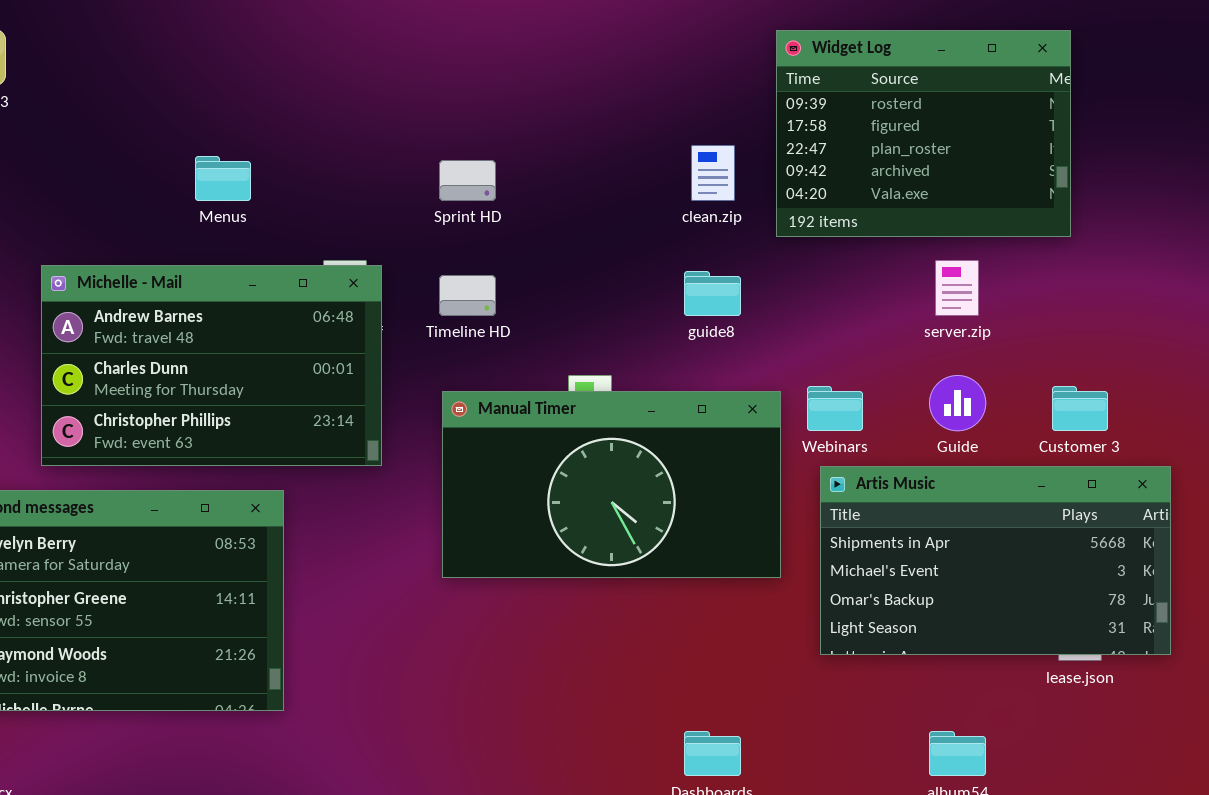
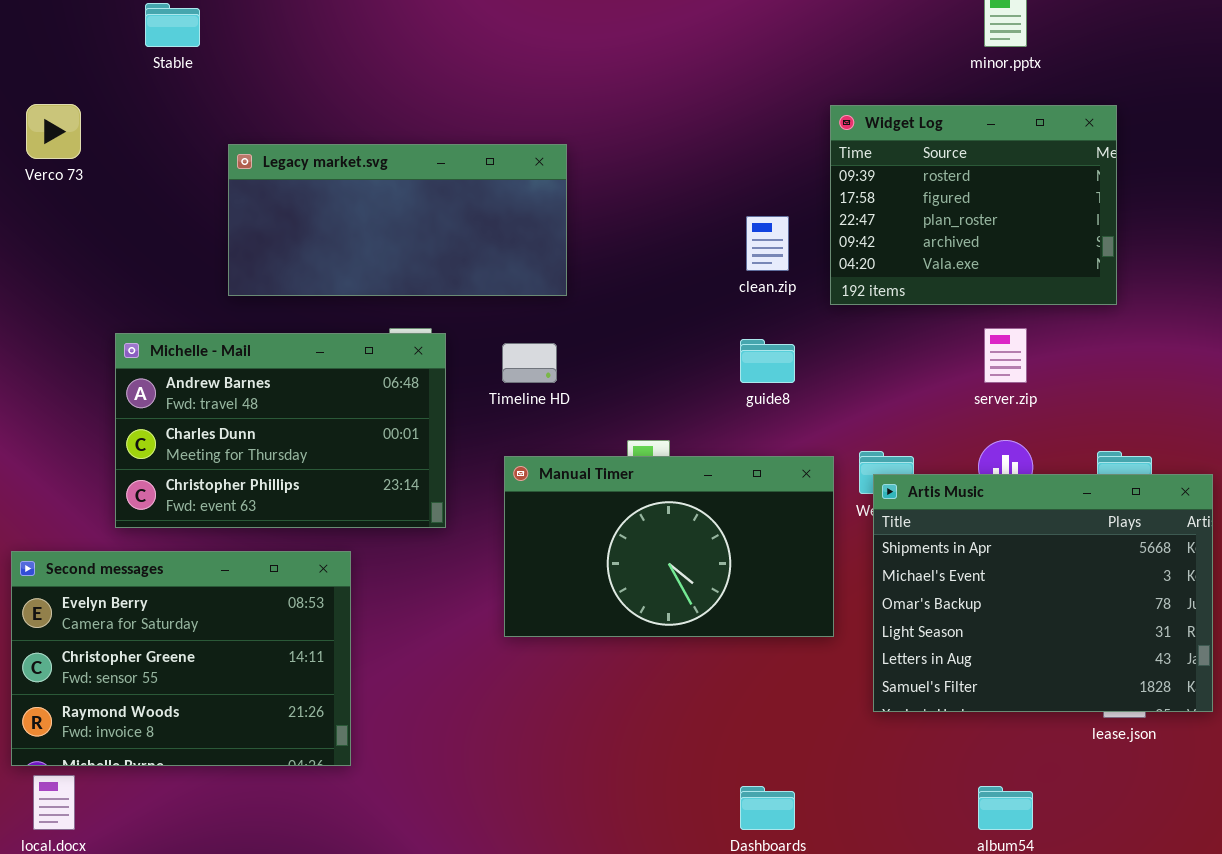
Legacy market.svg: none -> [228,144,567,296], opened
Artis Music: [820,466,1171,655] -> [873,474,1213,712], resized

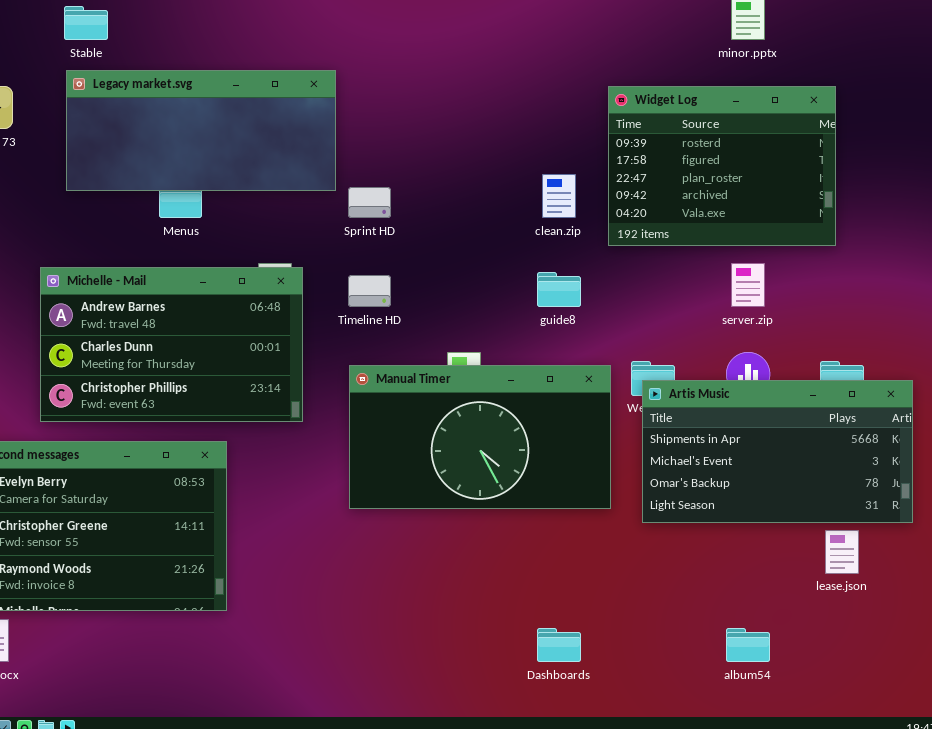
Legacy market.svg: [228,144,567,296] -> [66,70,336,191], moved
Artis Music: [873,474,1213,712] -> [642,380,913,523], resized

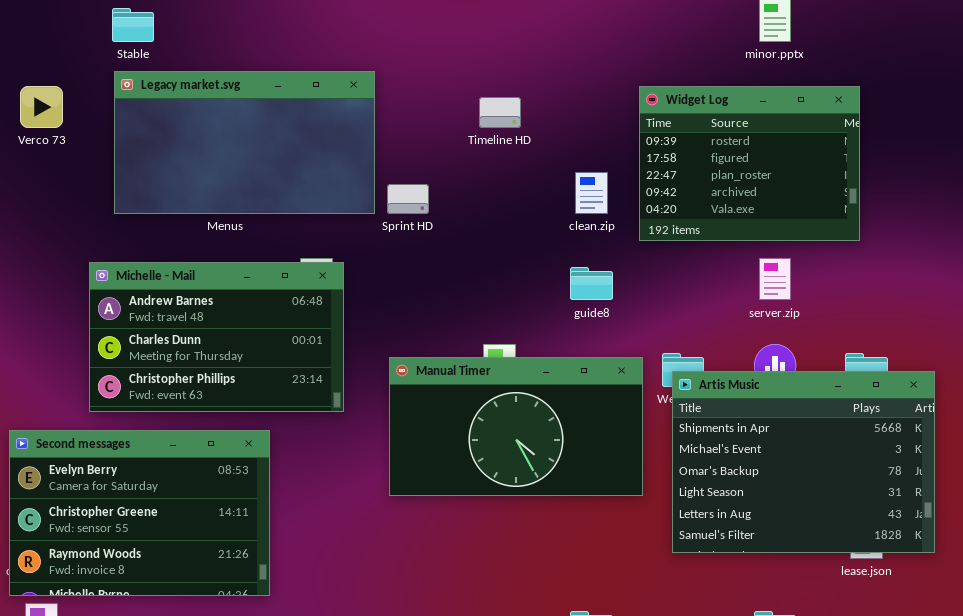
Legacy market.svg: [66,70,336,191] -> [114,71,375,214], resized
Timeline HD: [348,275,391,307] -> [479,97,521,128], moved
Artis Music: [642,380,913,523] -> [672,371,935,553], resized

